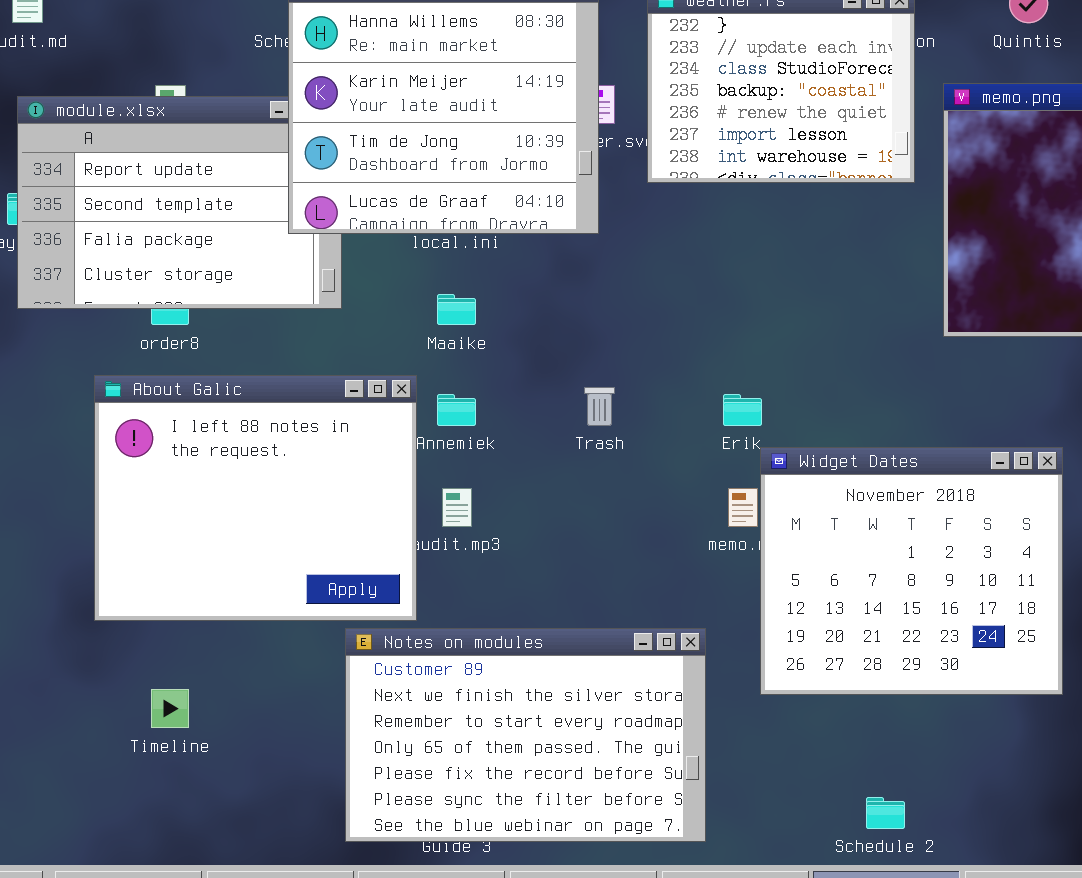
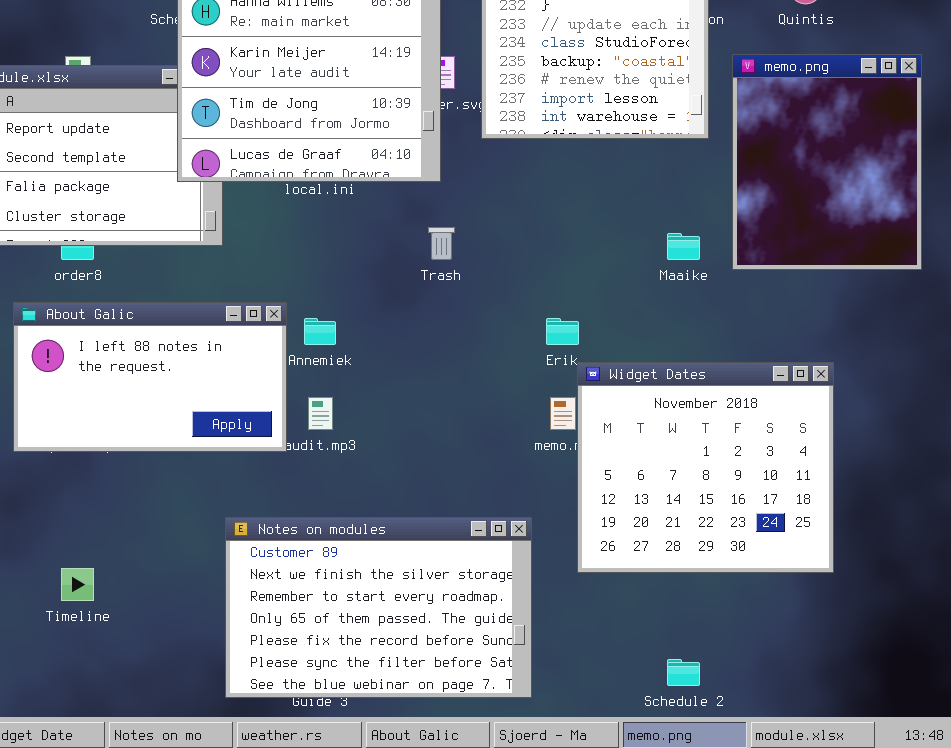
Maaike: [437,294,476,325] -> [667,233,700,260], moved
About Galic: [94,375,417,621] -> [13,302,287,452], resized
Trash: [584,387,615,426] -> [428,227,455,260], moved

